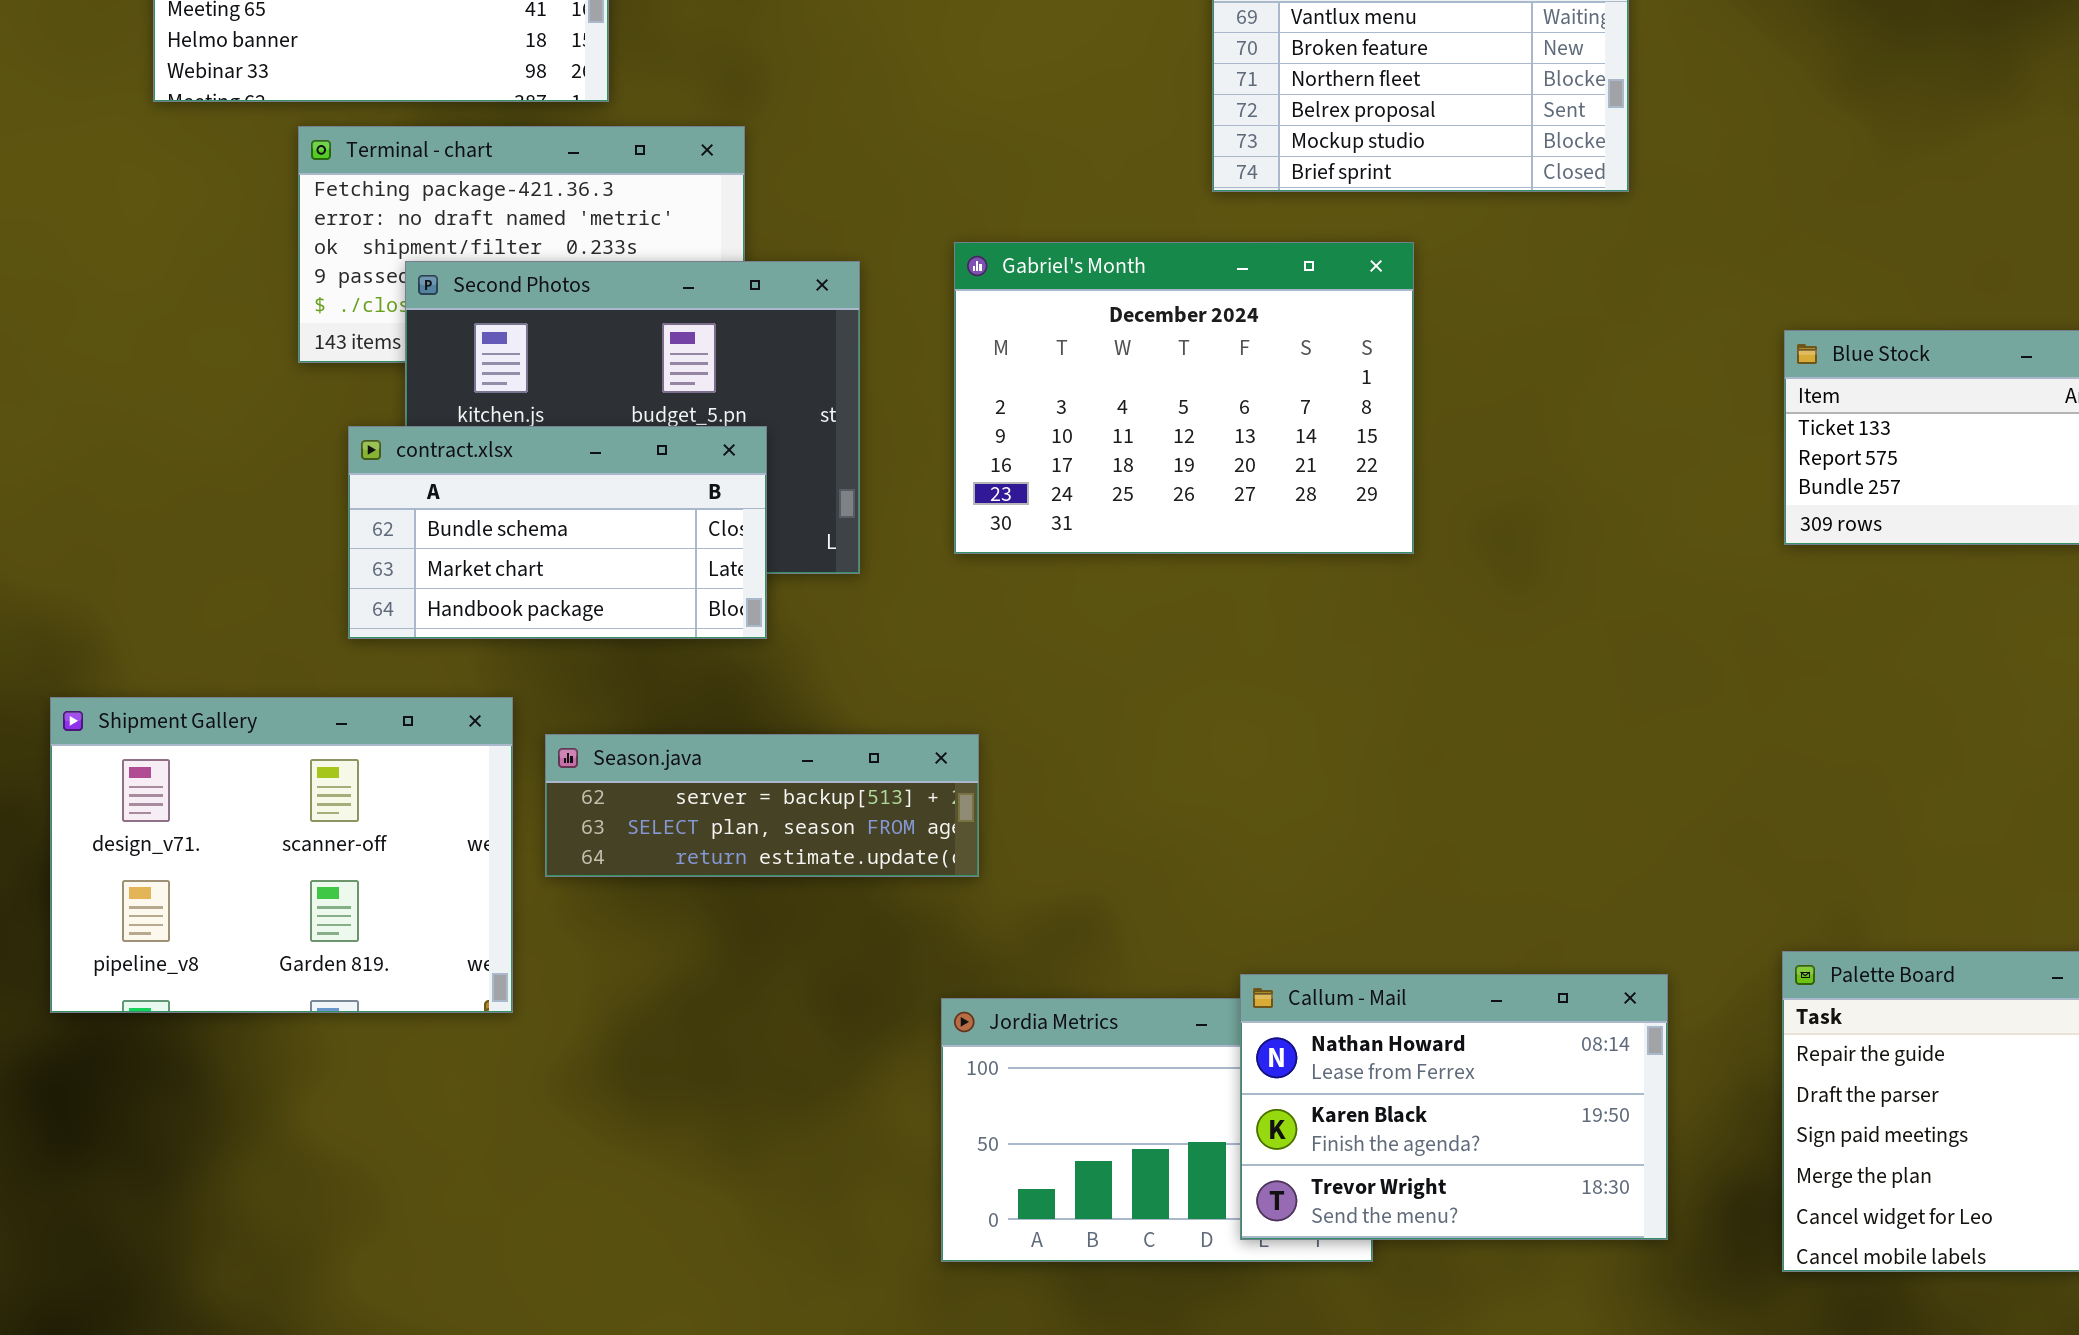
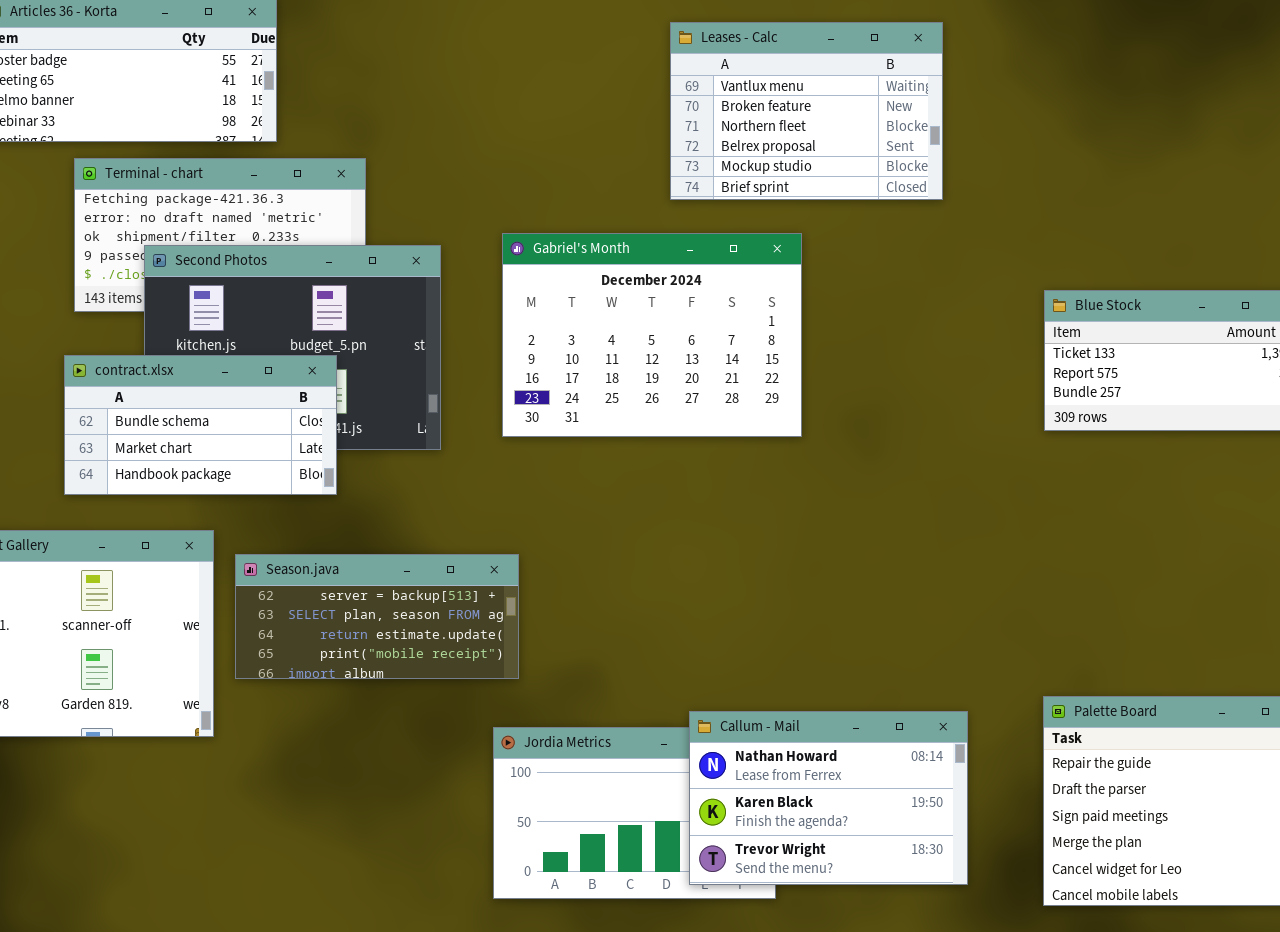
contract.xlsx: [348,426,767,639] -> [64,355,337,495], moved
Season.java: [545,734,979,877] -> [235,554,519,679], resized

